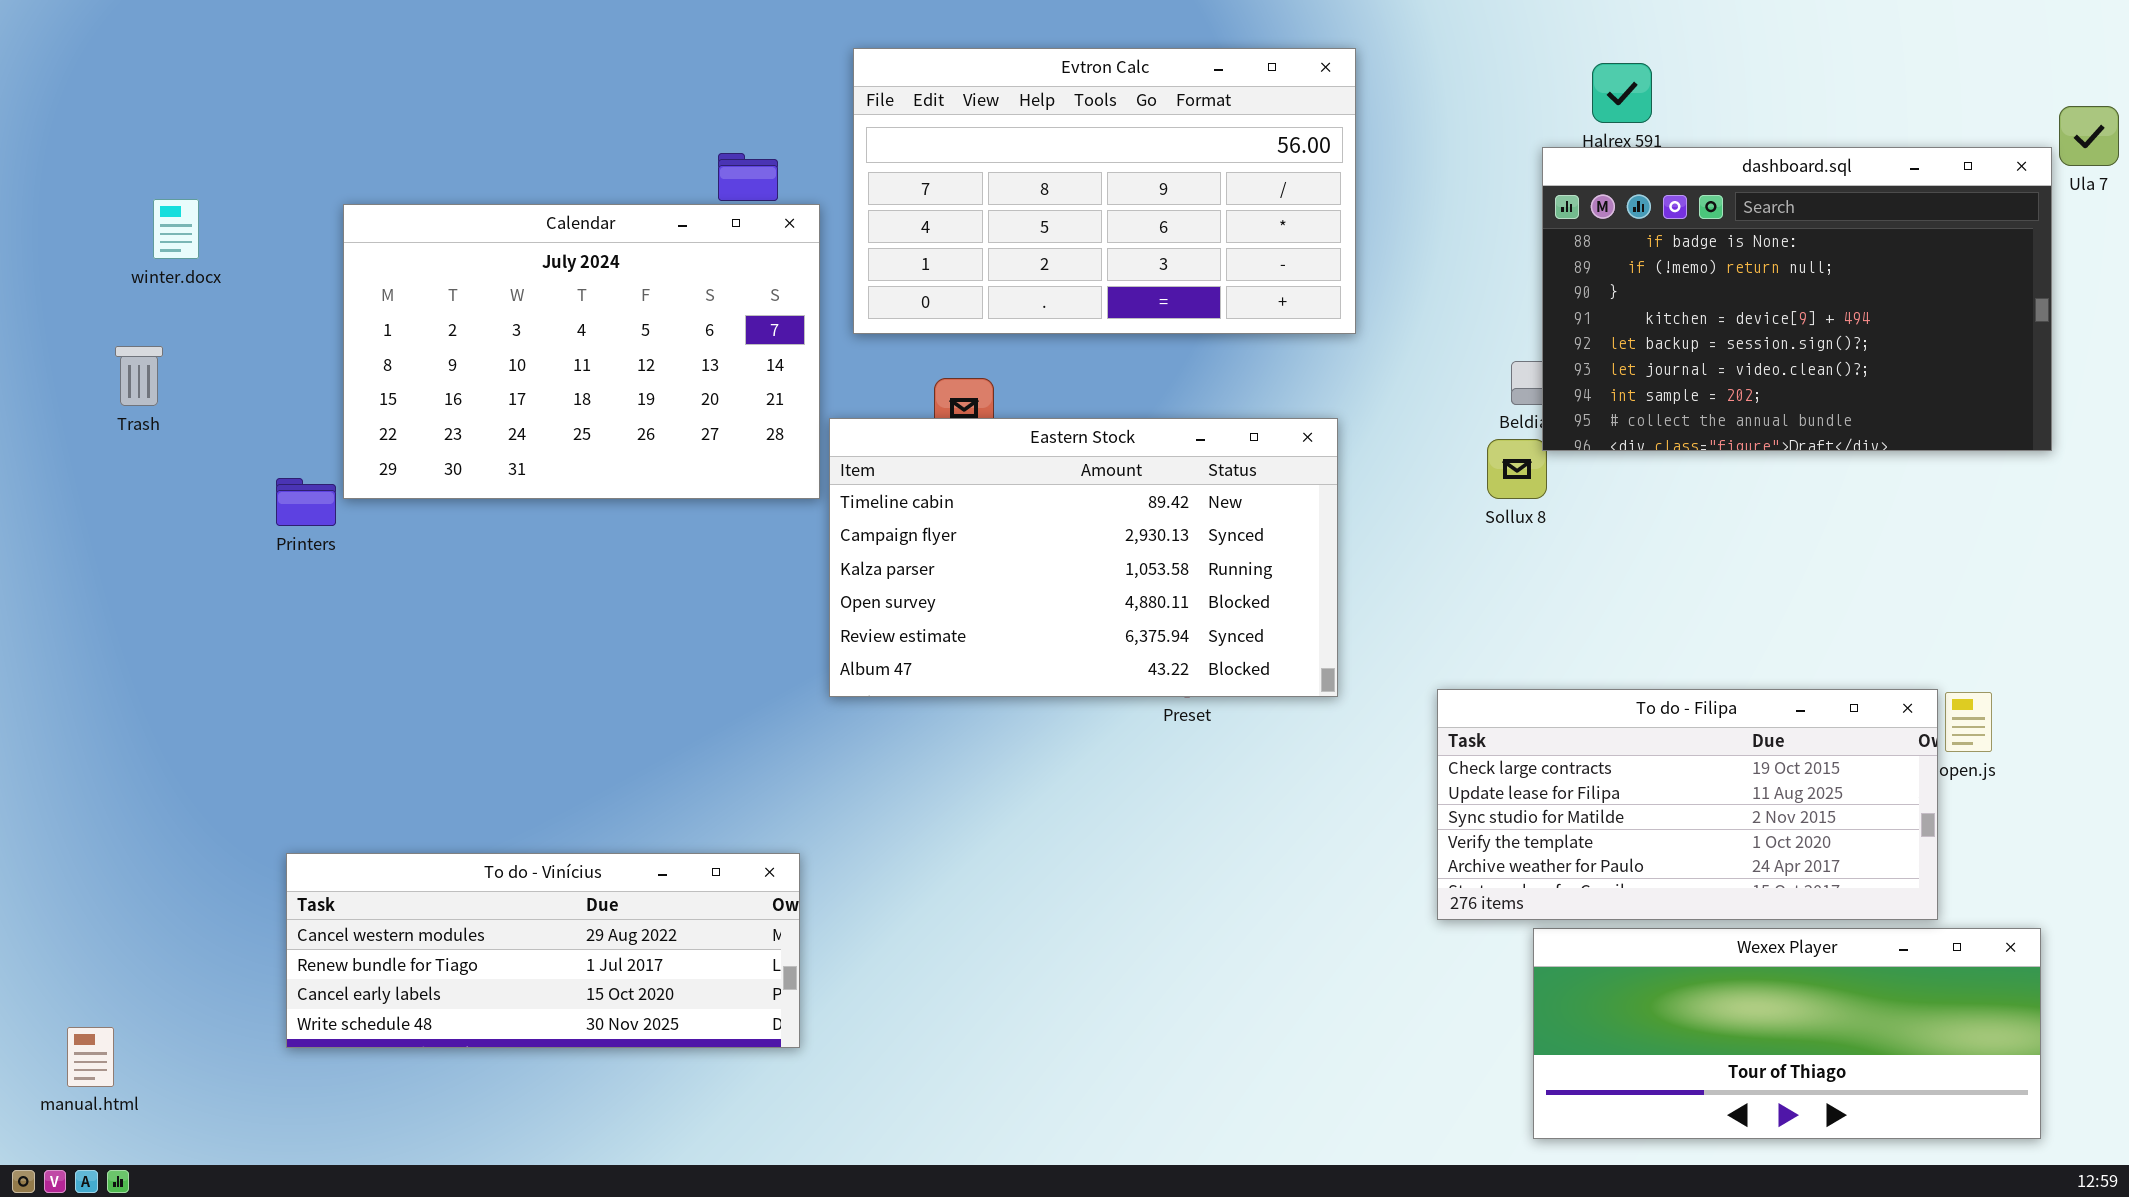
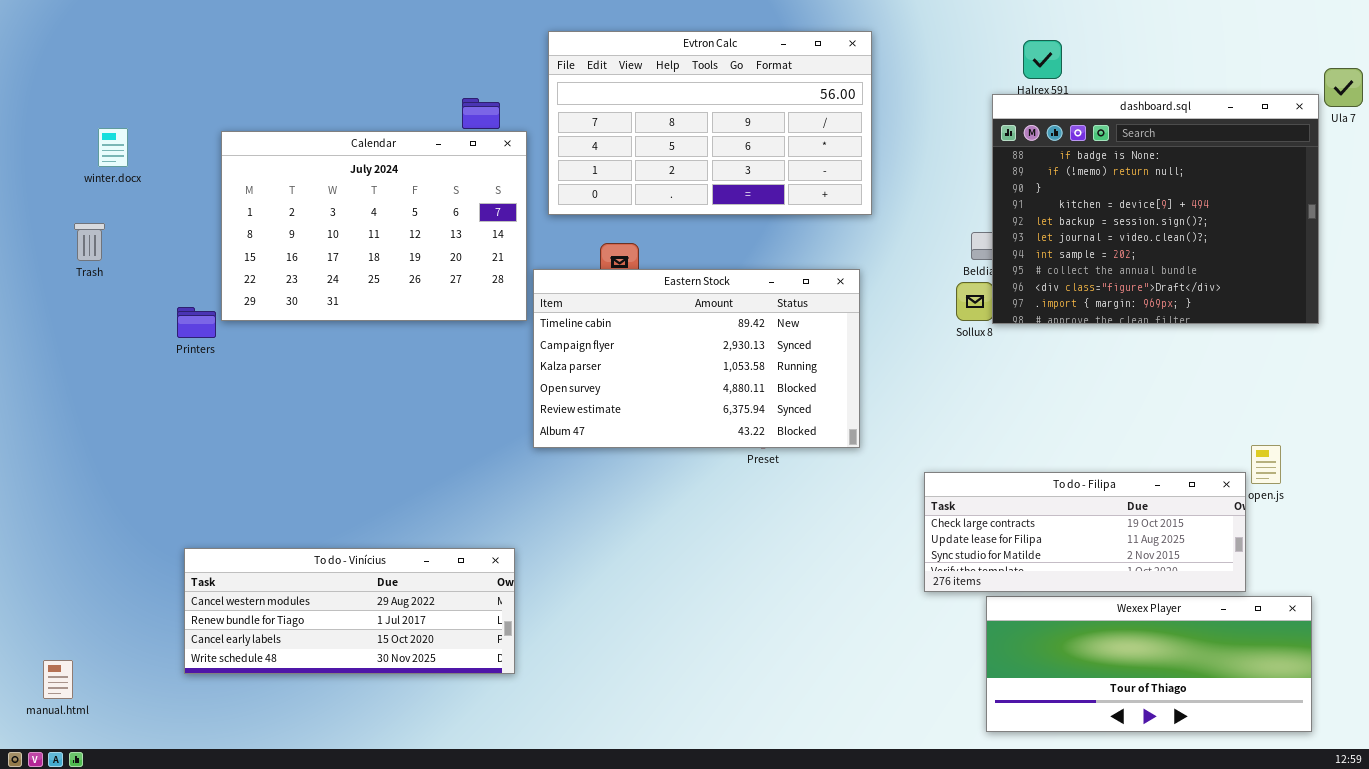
dashboard.sql: [1542,147,2052,451] -> [992,94,1319,324], resized
To do - Filipa: [1437,689,1938,920] -> [924,472,1246,592], resized

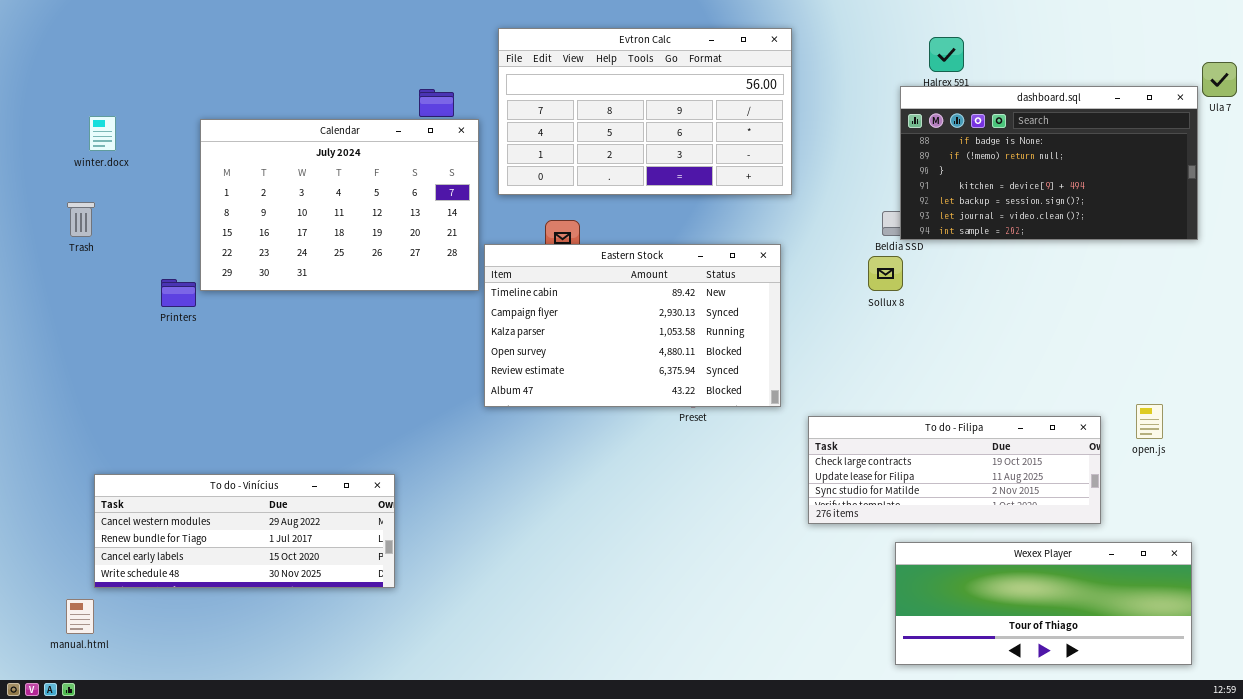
dashboard.sql: [992,94,1319,324] -> [900,86,1198,240], resized
To do - Filipa: [924,472,1246,592] -> [808,416,1101,524], moved
To do - Vinícius: [184,548,515,674] -> [94,474,395,588], moved
manual.html: [43,660,73,699] -> [66,599,94,634], moved

